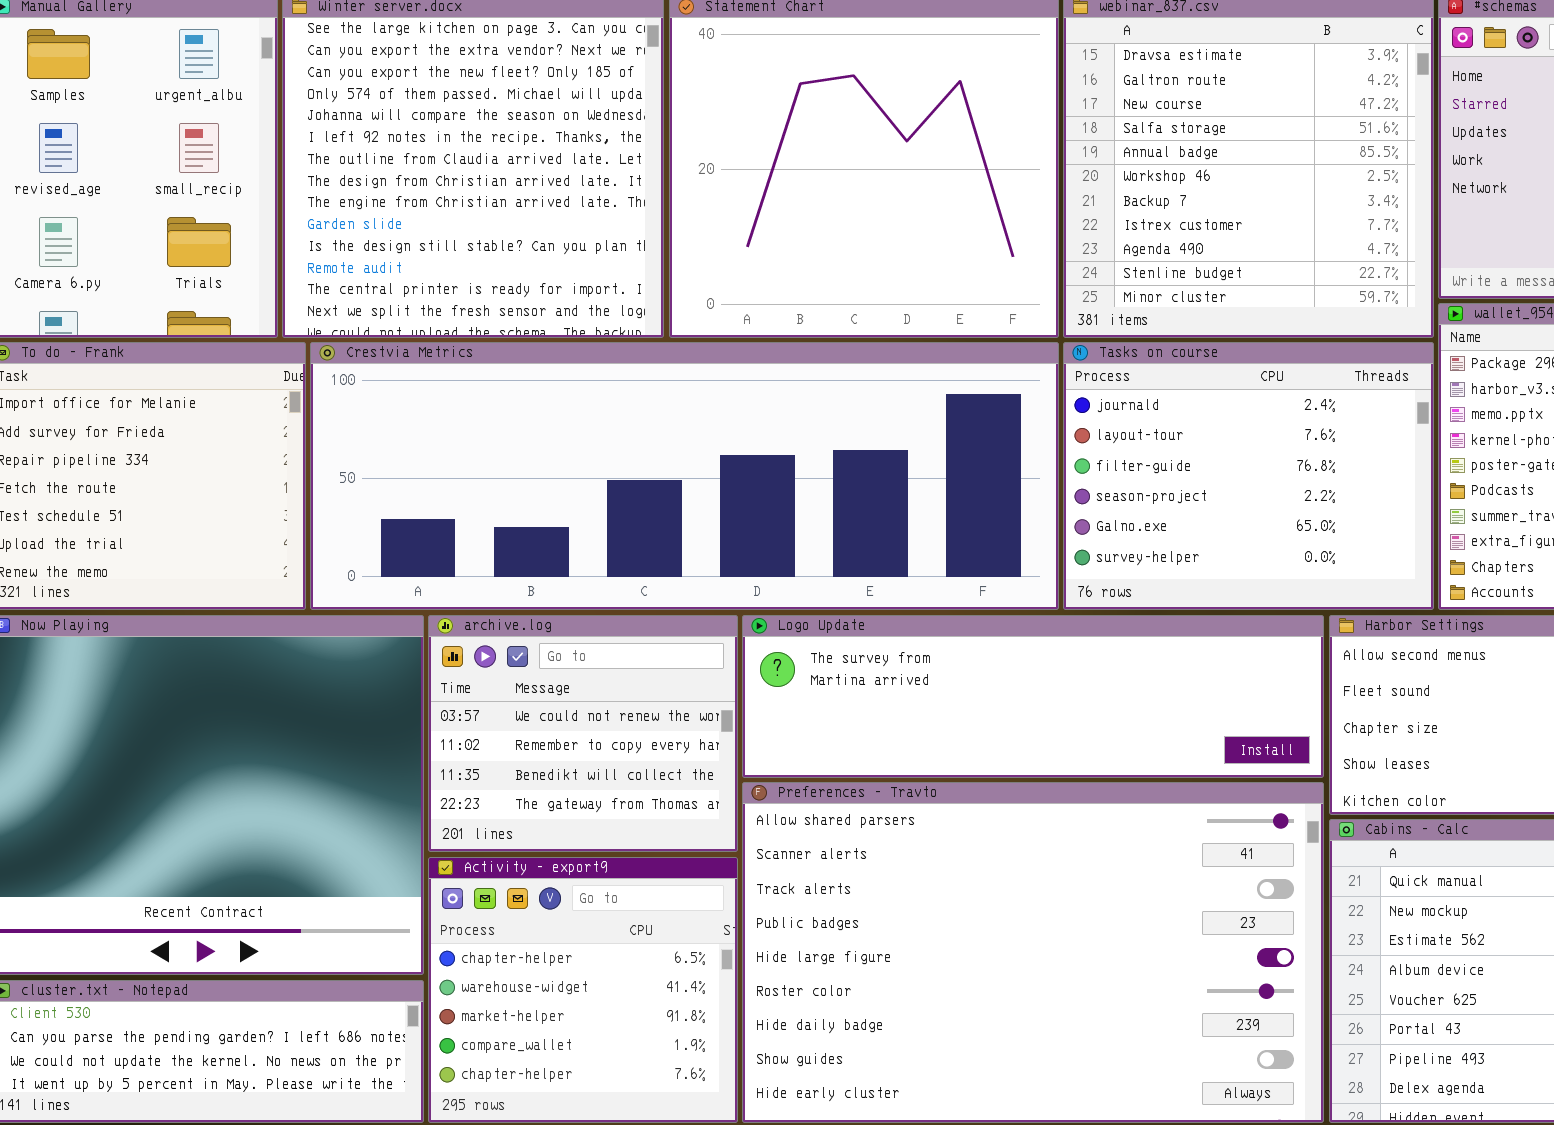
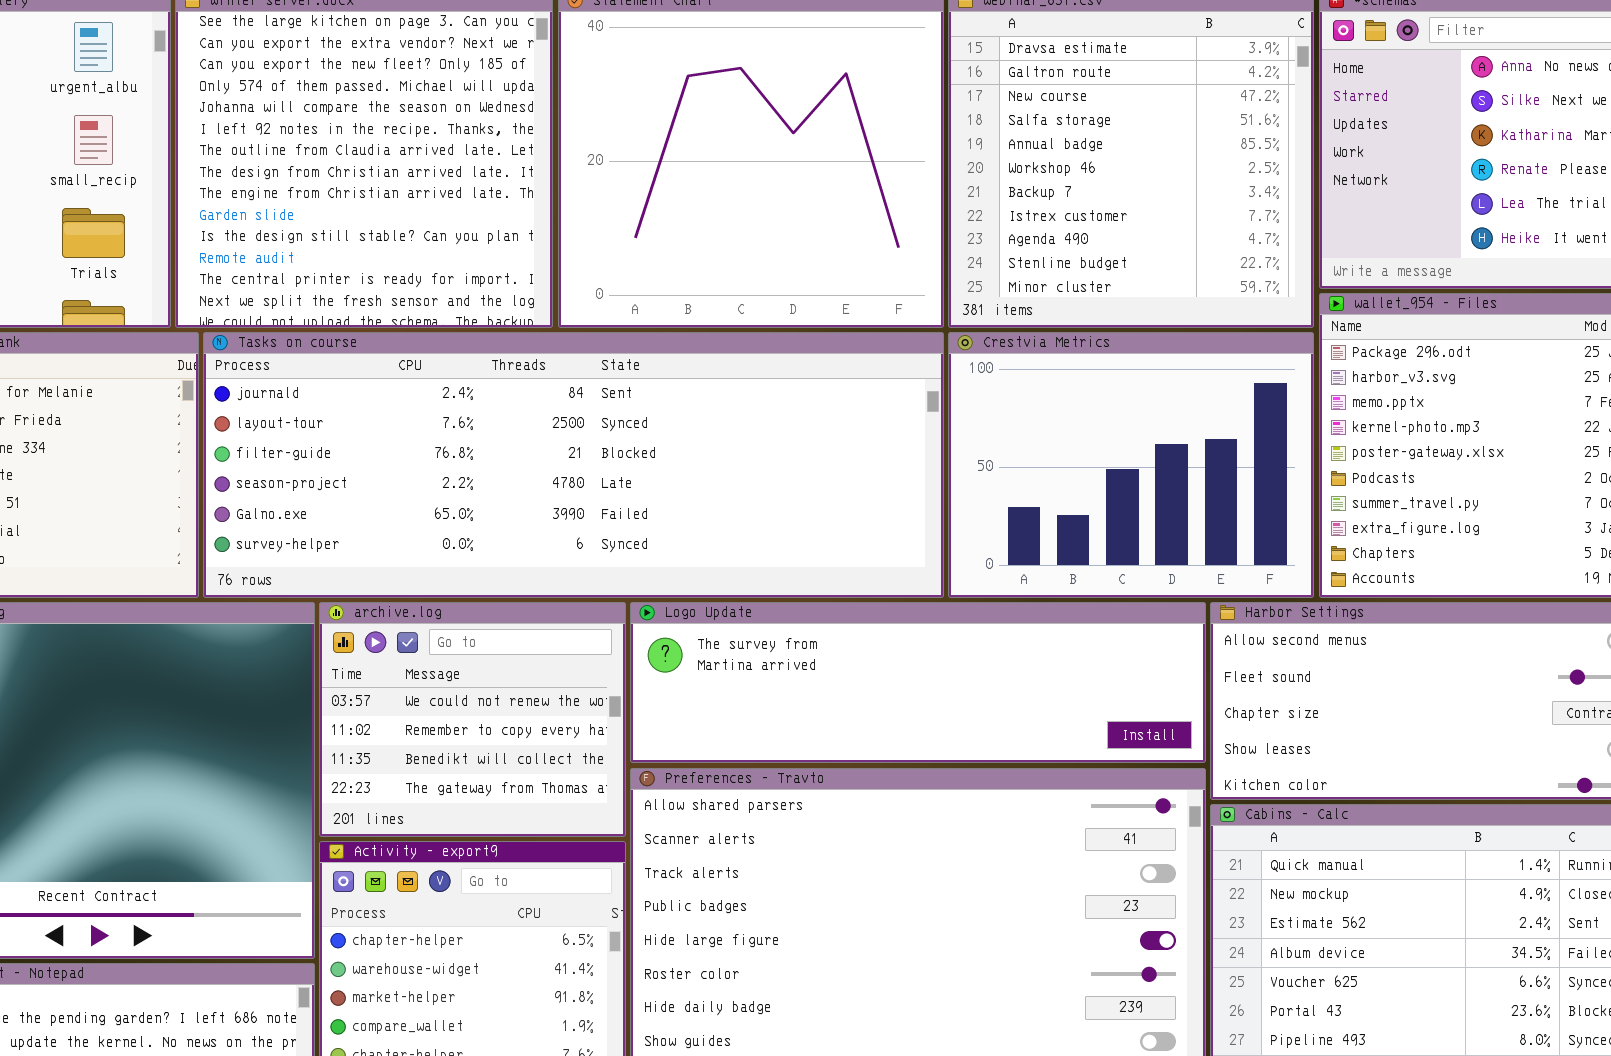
Crestvia Metrics: [310,342,1059,610] -> [948,332,1314,598], moved, resized
Tasks on course: [1063,342,1434,610] -> [203,332,944,598], moved, resized

